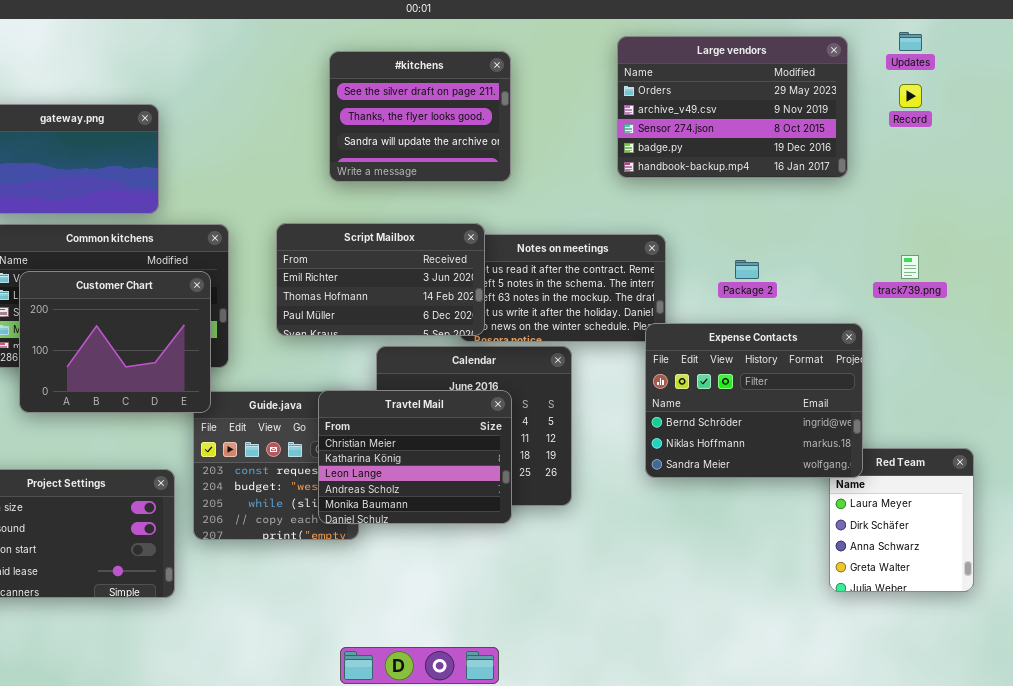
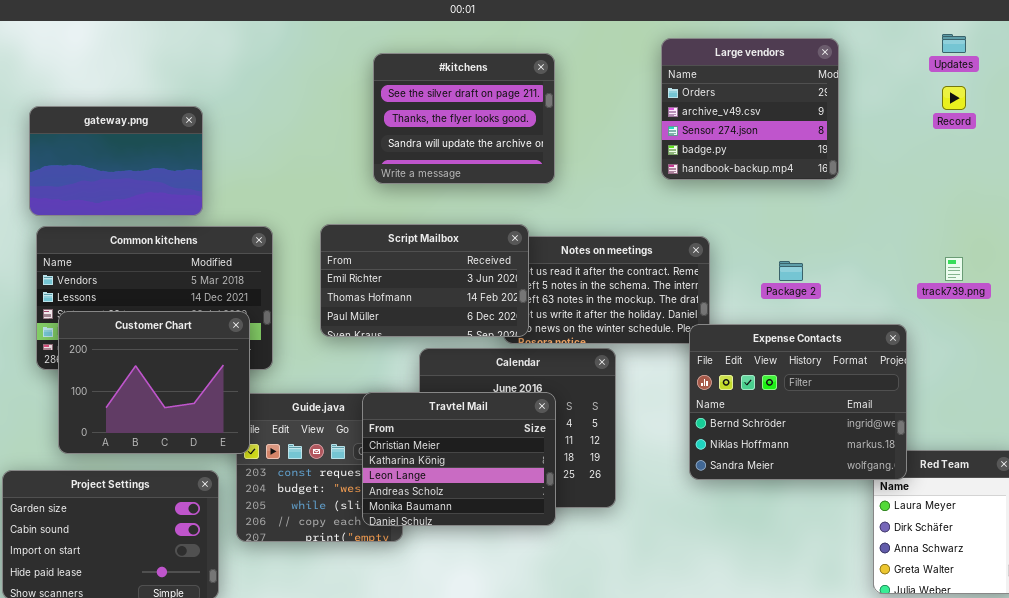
Large vendors: [617,36,848,178] -> [661,38,839,180], resized
Customer Chart: [19,271,211,413] -> [58,311,250,454], moved

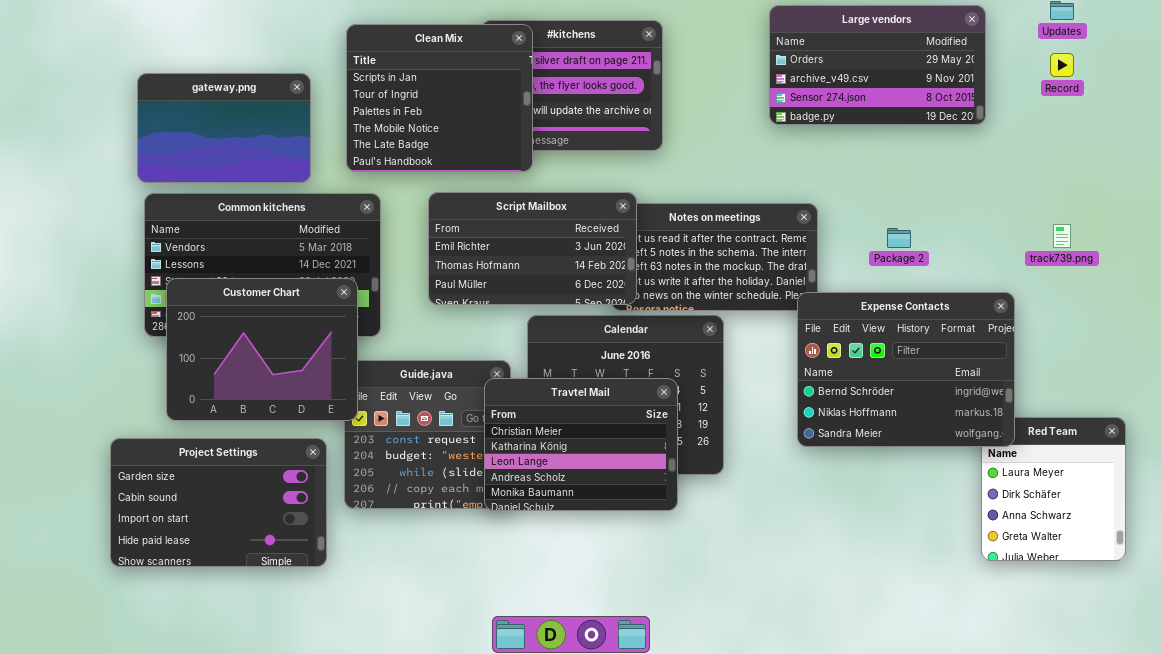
Large vendors: [661,38,839,180] -> [769,5,986,125], resized
Clean Mix: none -> [346,24,533,172], opened
Travtel Mail: [362,392,556,526] -> [484,378,678,511], moved

